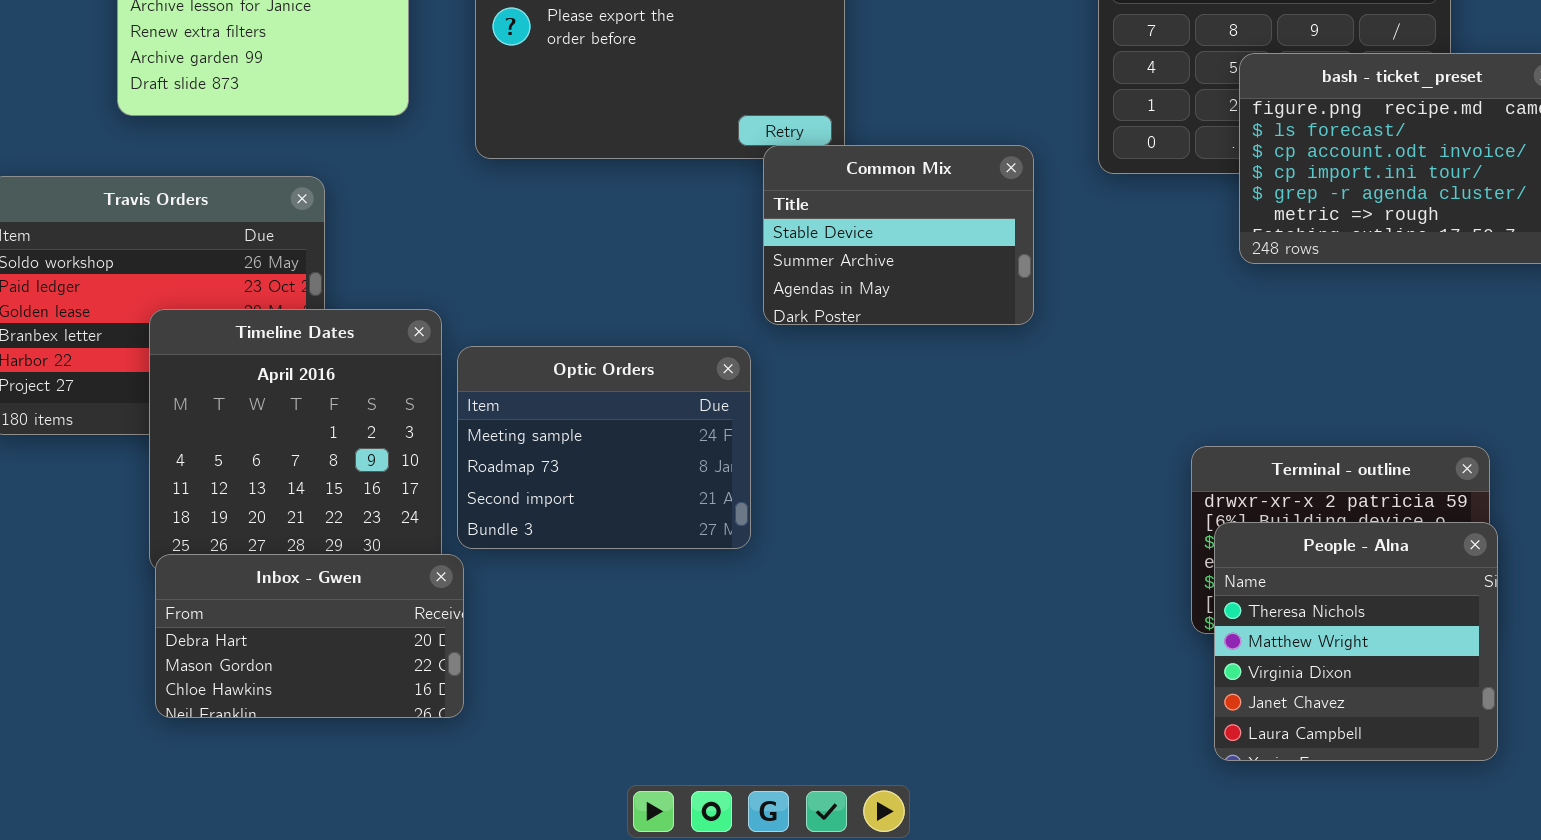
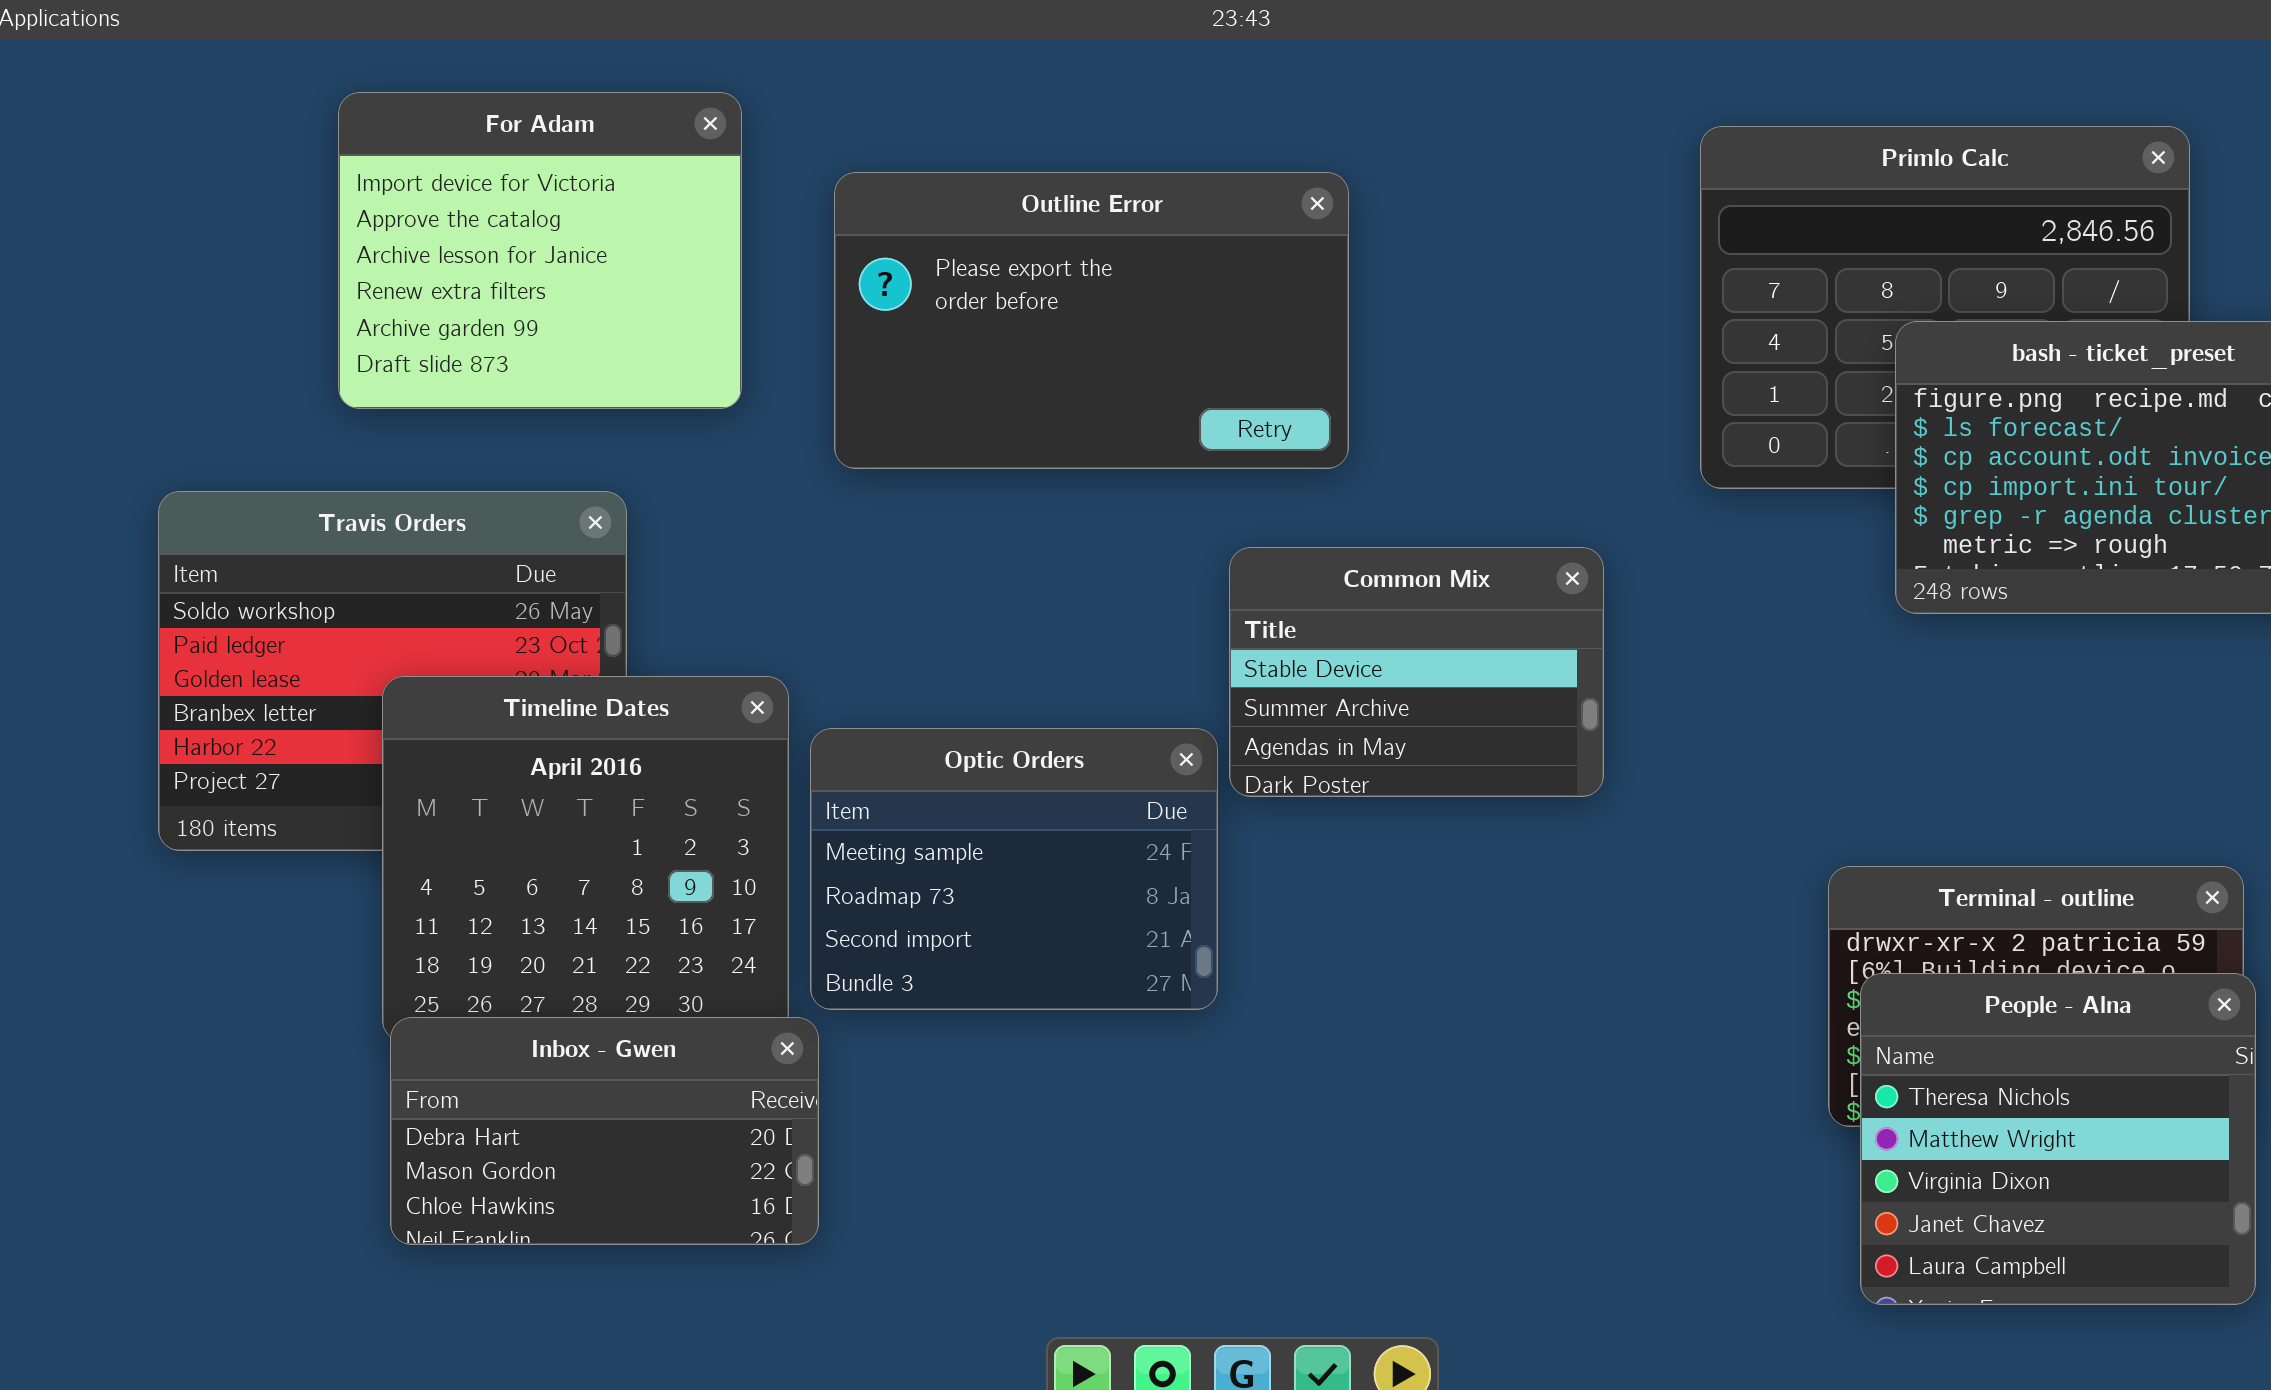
Common Mix: [763,145,1034,325] -> [1229,547,1604,797], moved

